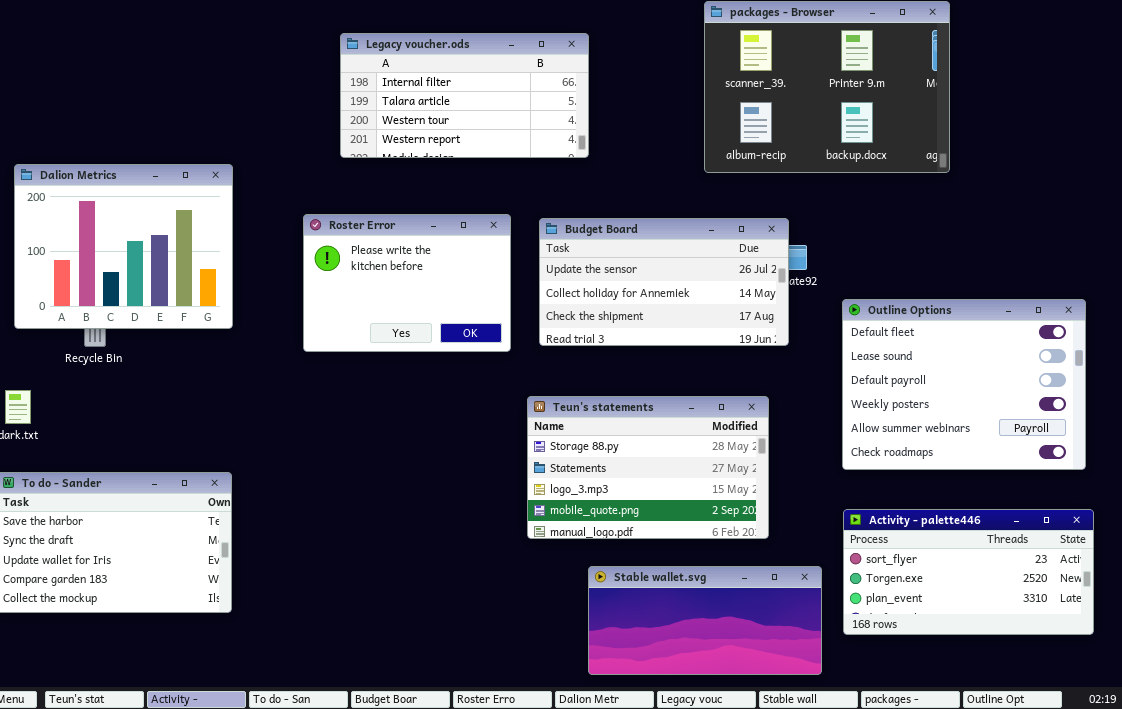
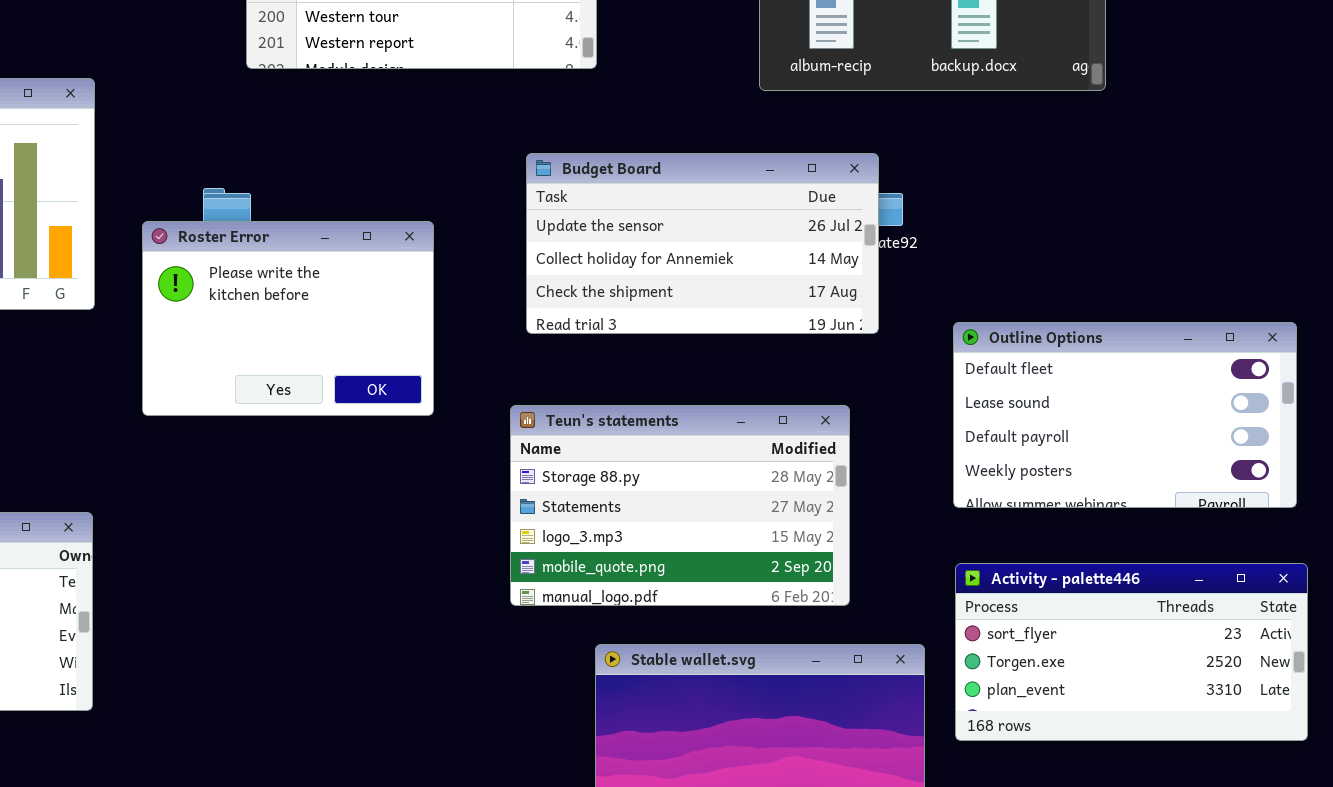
Roster Error: [303,214,511,352] -> [142,221,434,416], moved
Outline Options: [842,299,1086,470] -> [953,322,1297,508], resized

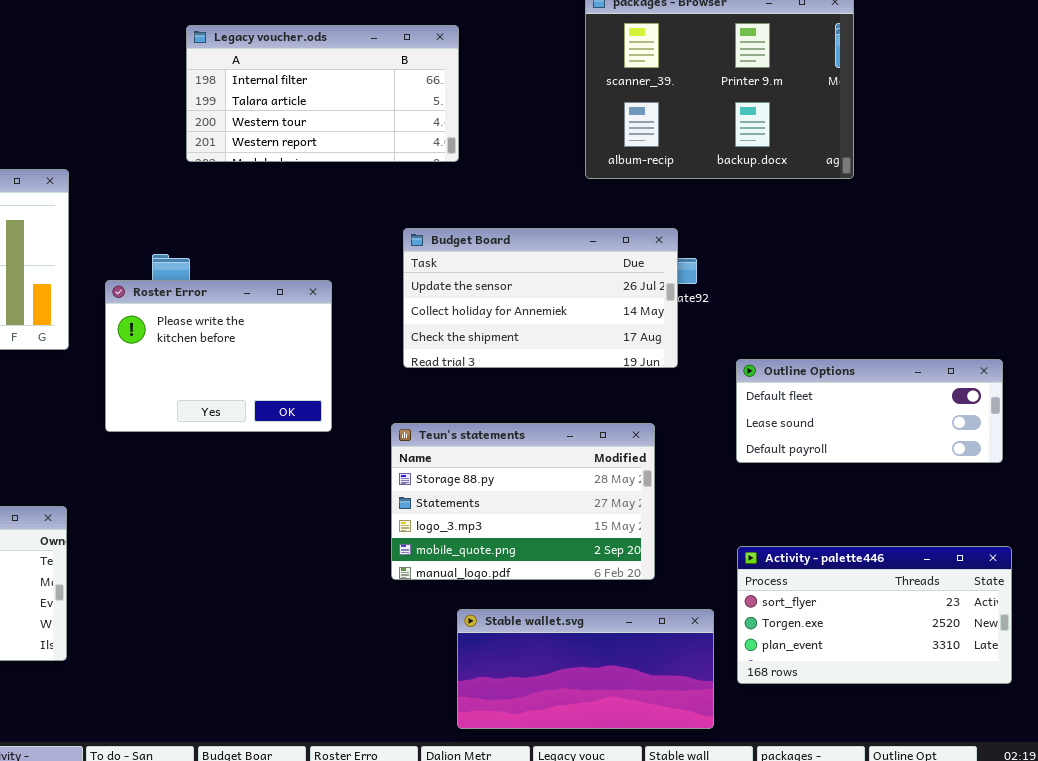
Outline Options: [953,322,1297,508] -> [736,359,1003,463], resized

